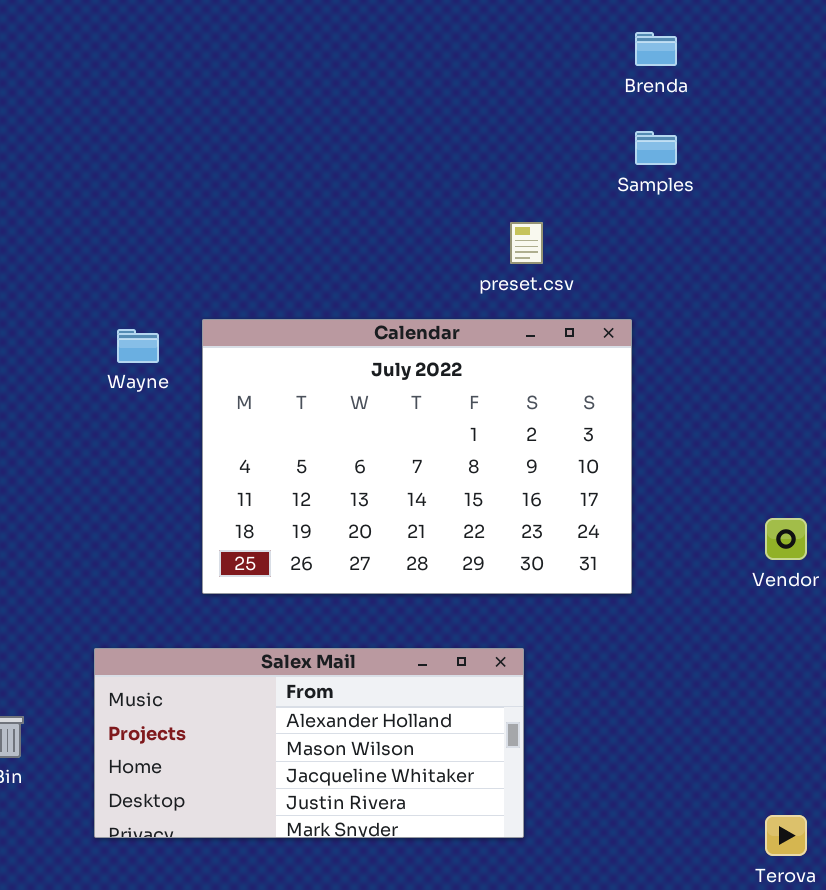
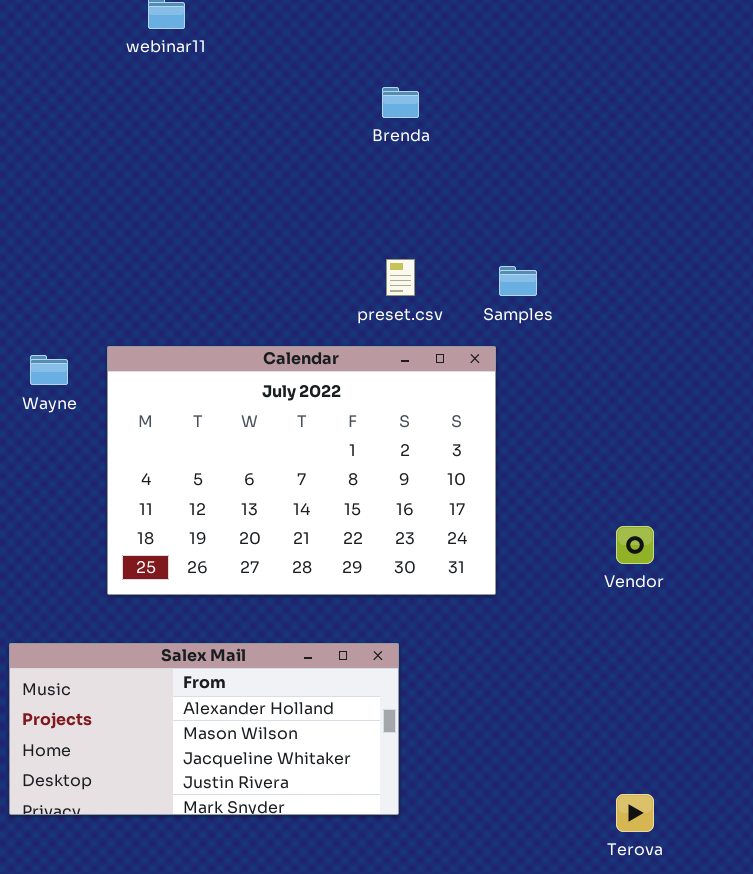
Brenda: [635,32,677,66] -> [382,87,419,118], moved
Samples: [635,131,677,165] -> [499,266,537,296], moved

